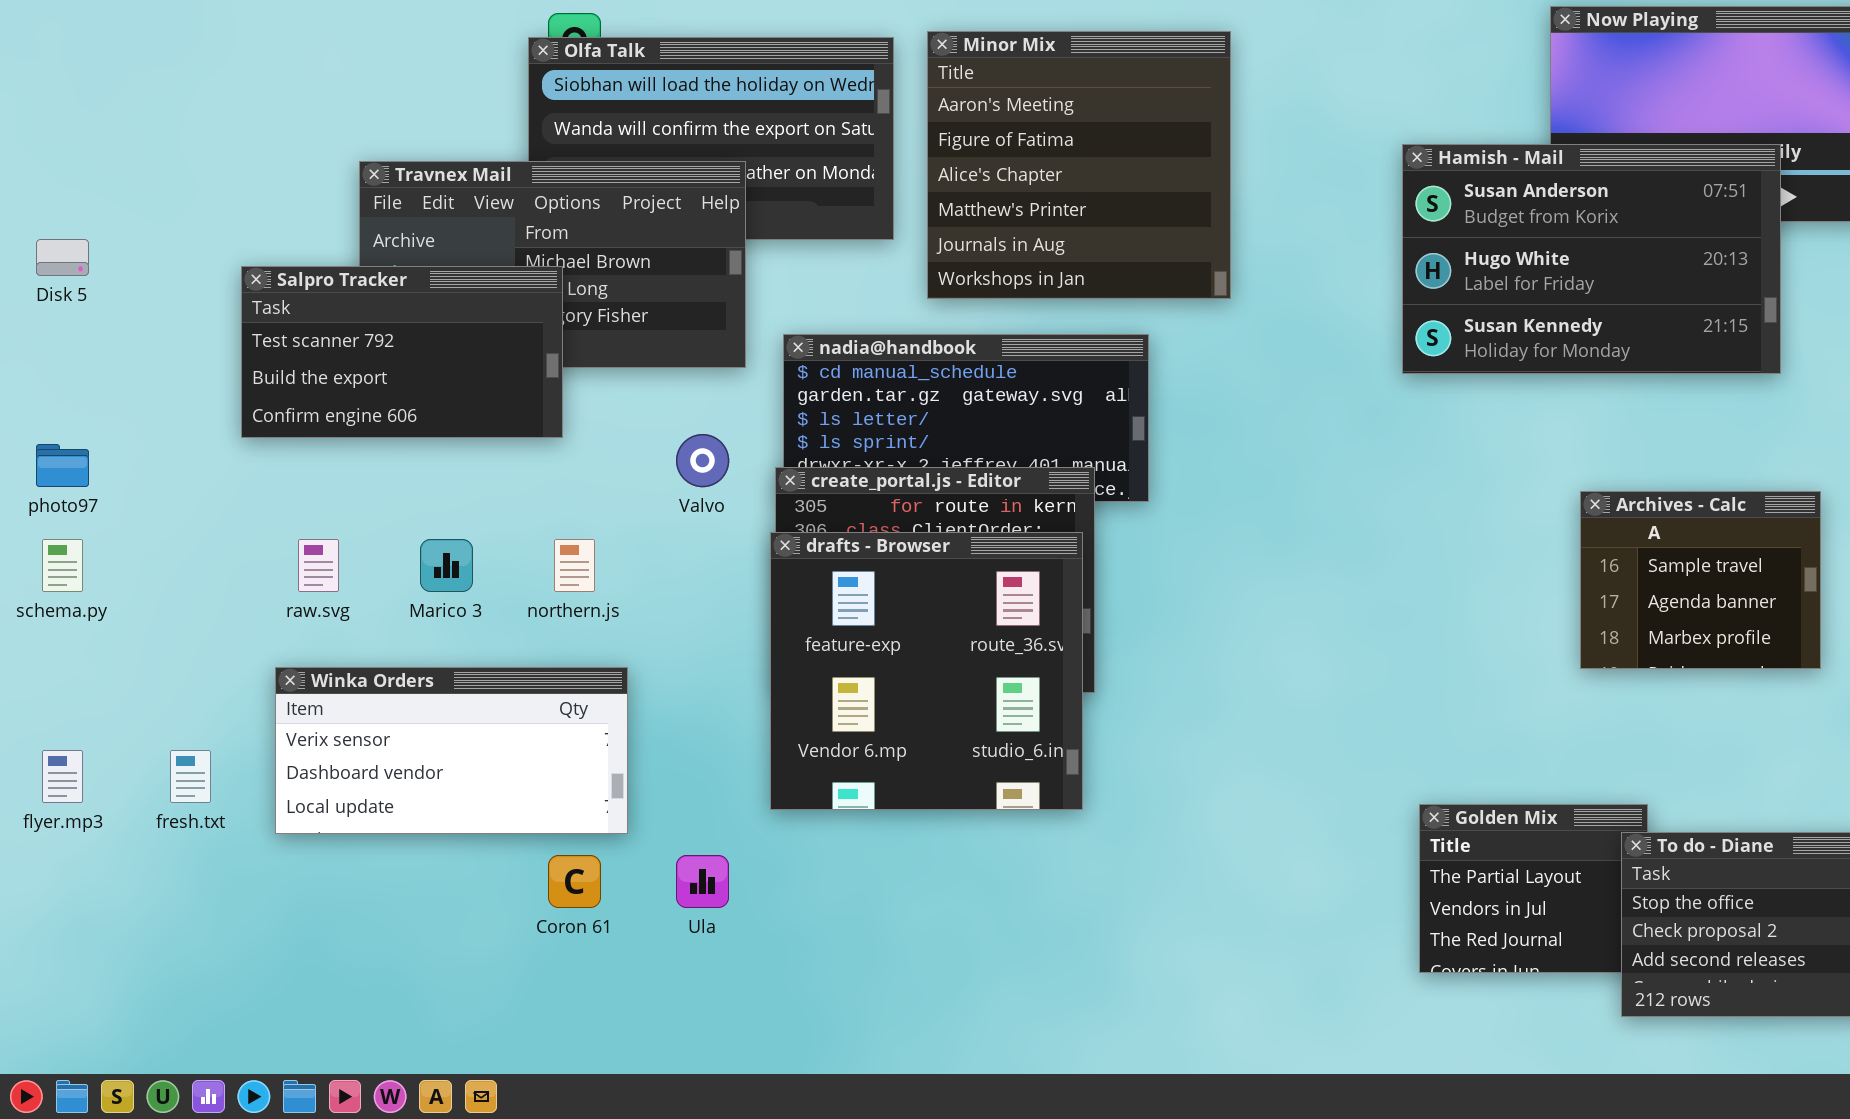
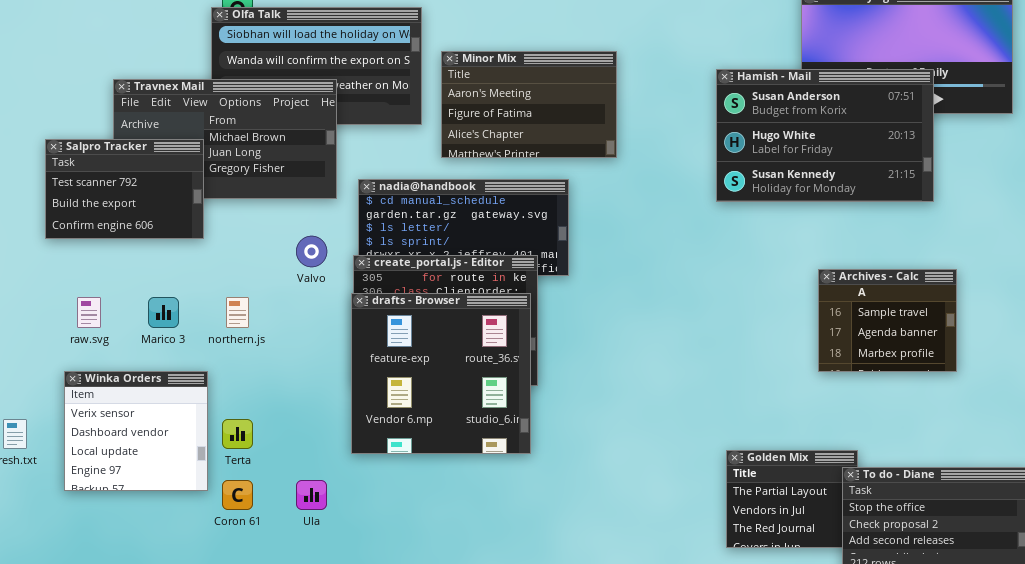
Minor Mix: [927,31,1231,299] -> [441,51,617,158], resized
Salpro Tracker: [241,266,563,438] -> [45,139,204,239], resized
Winka Orders: [275,667,628,834] -> [64,371,208,491], resized

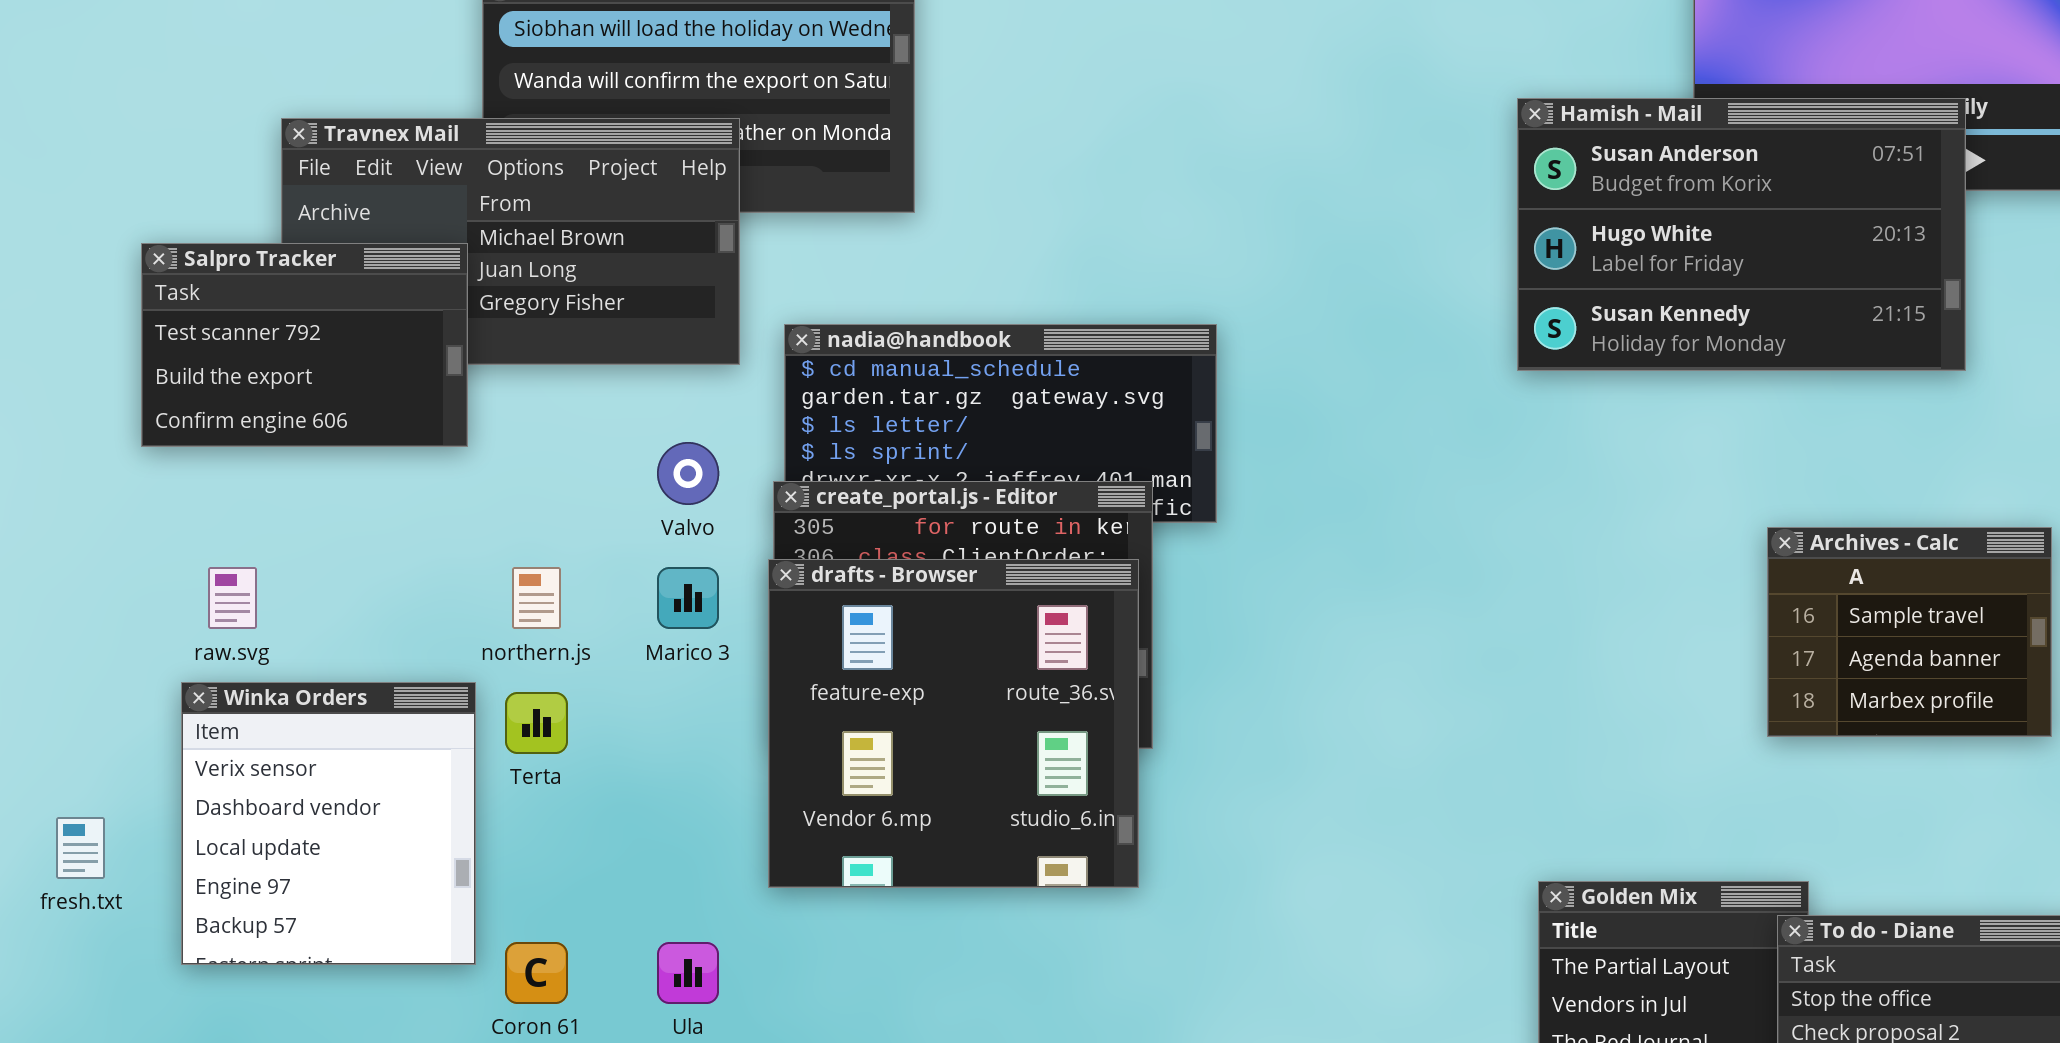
Minor Mix: [441,51,617,158] -> none, closed
Archives - Calc: [818,269,957,372] -> [1767,527,2052,737], moved
Marico 3: [148,297,179,328] -> [657,567,719,629], moved
Winka Orders: [64,371,208,491] -> [181,682,476,965], resized
Terta: [222,419,253,449] -> [505,692,568,754], moved

